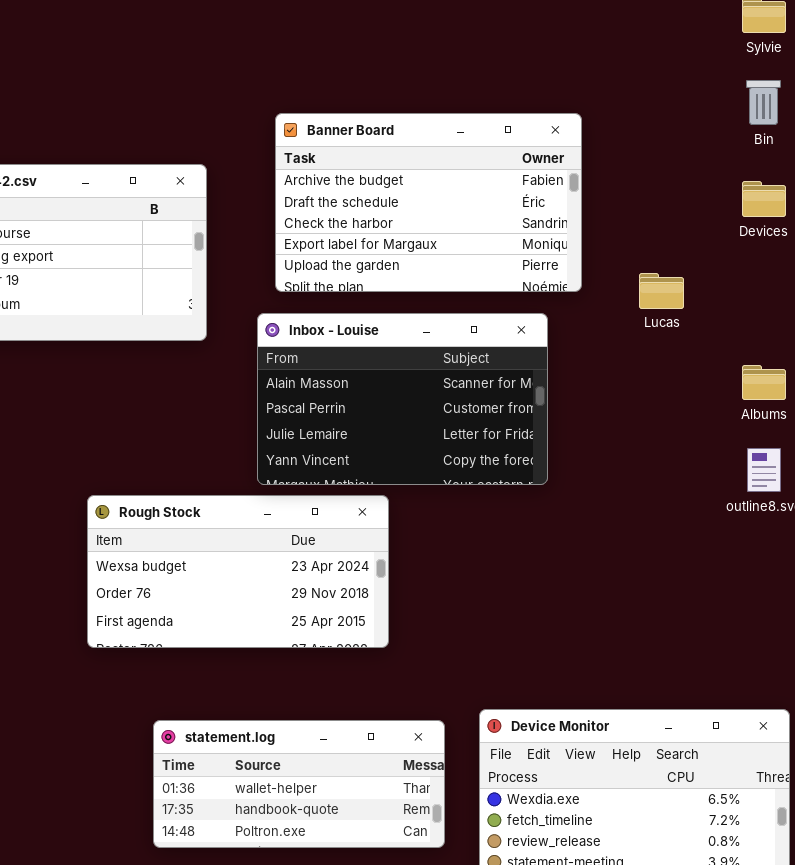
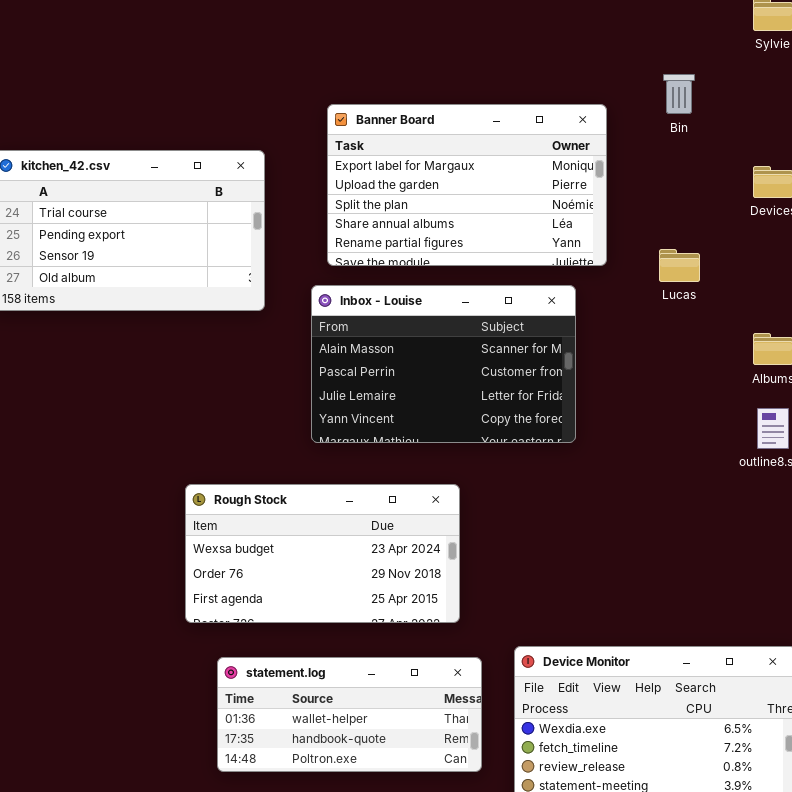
Bin: [746,80,781,125] -> [663,74,695,114], moved
Banner Board: [275,113,582,292] -> [327,104,607,266], scrolled down 3 rows
Rough Stock: [87,495,389,648] -> [185,484,460,623], moved

